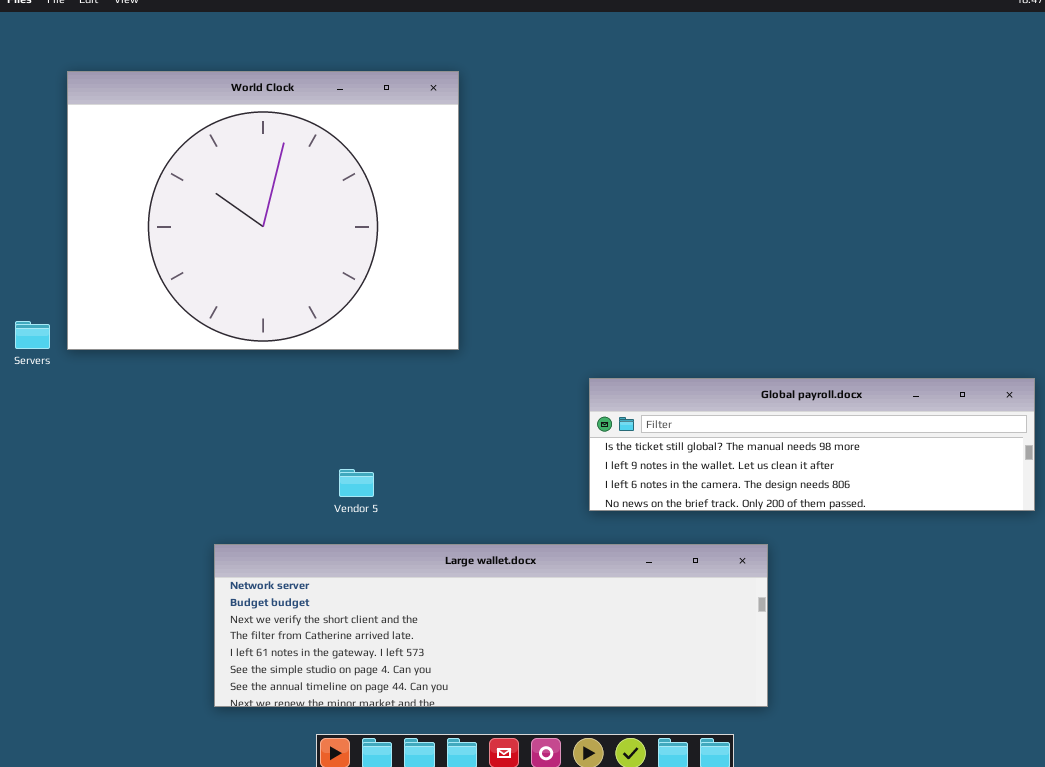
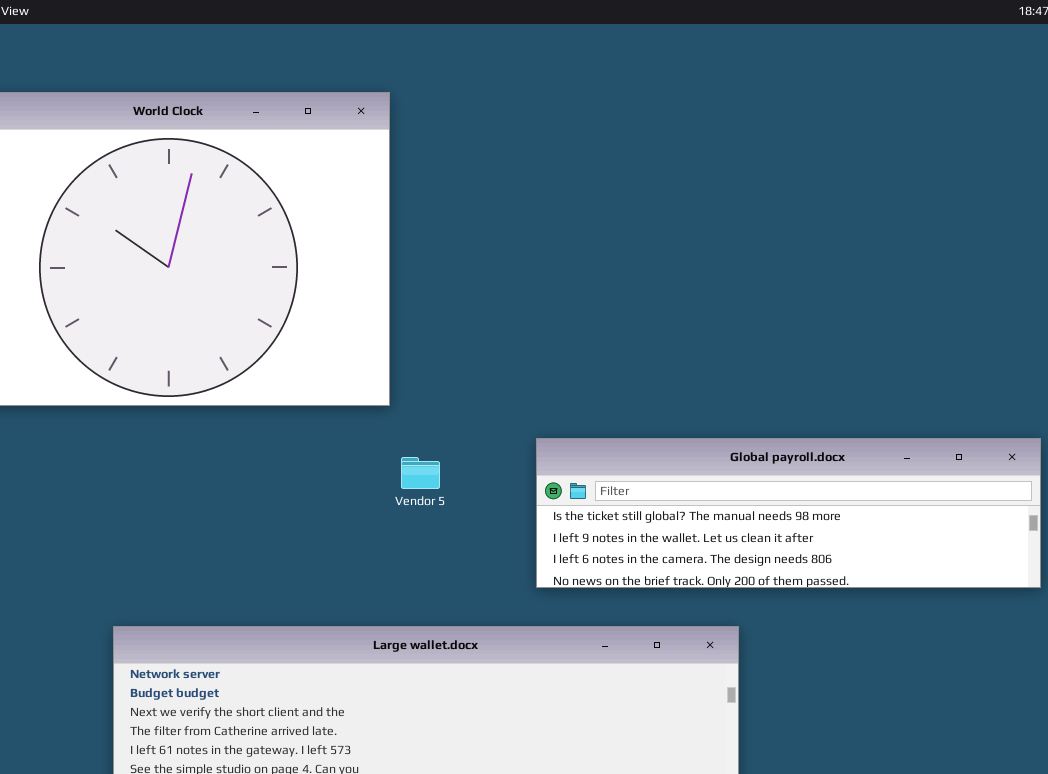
Vendor 5: [339,469,374,497] -> [401,457,440,489], moved

